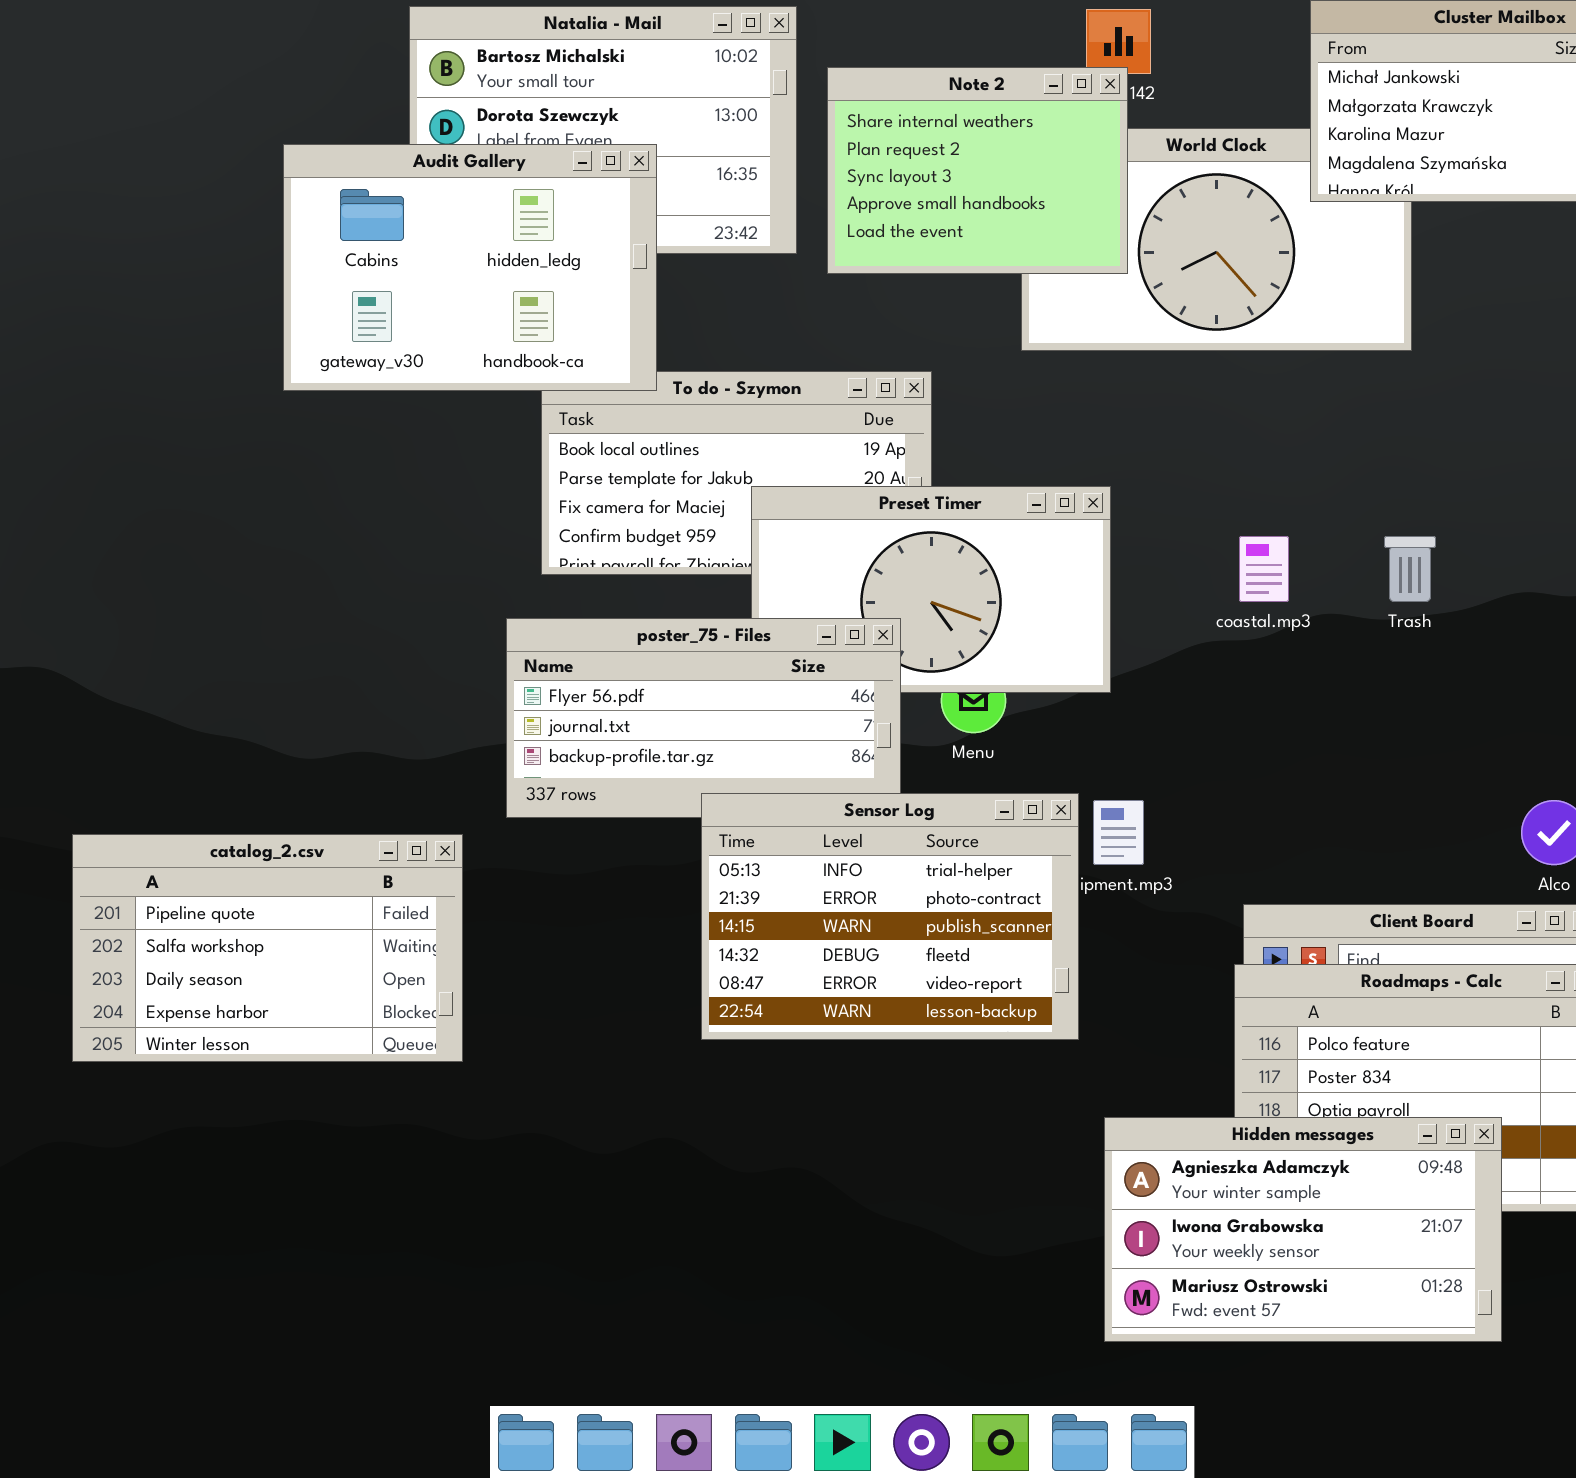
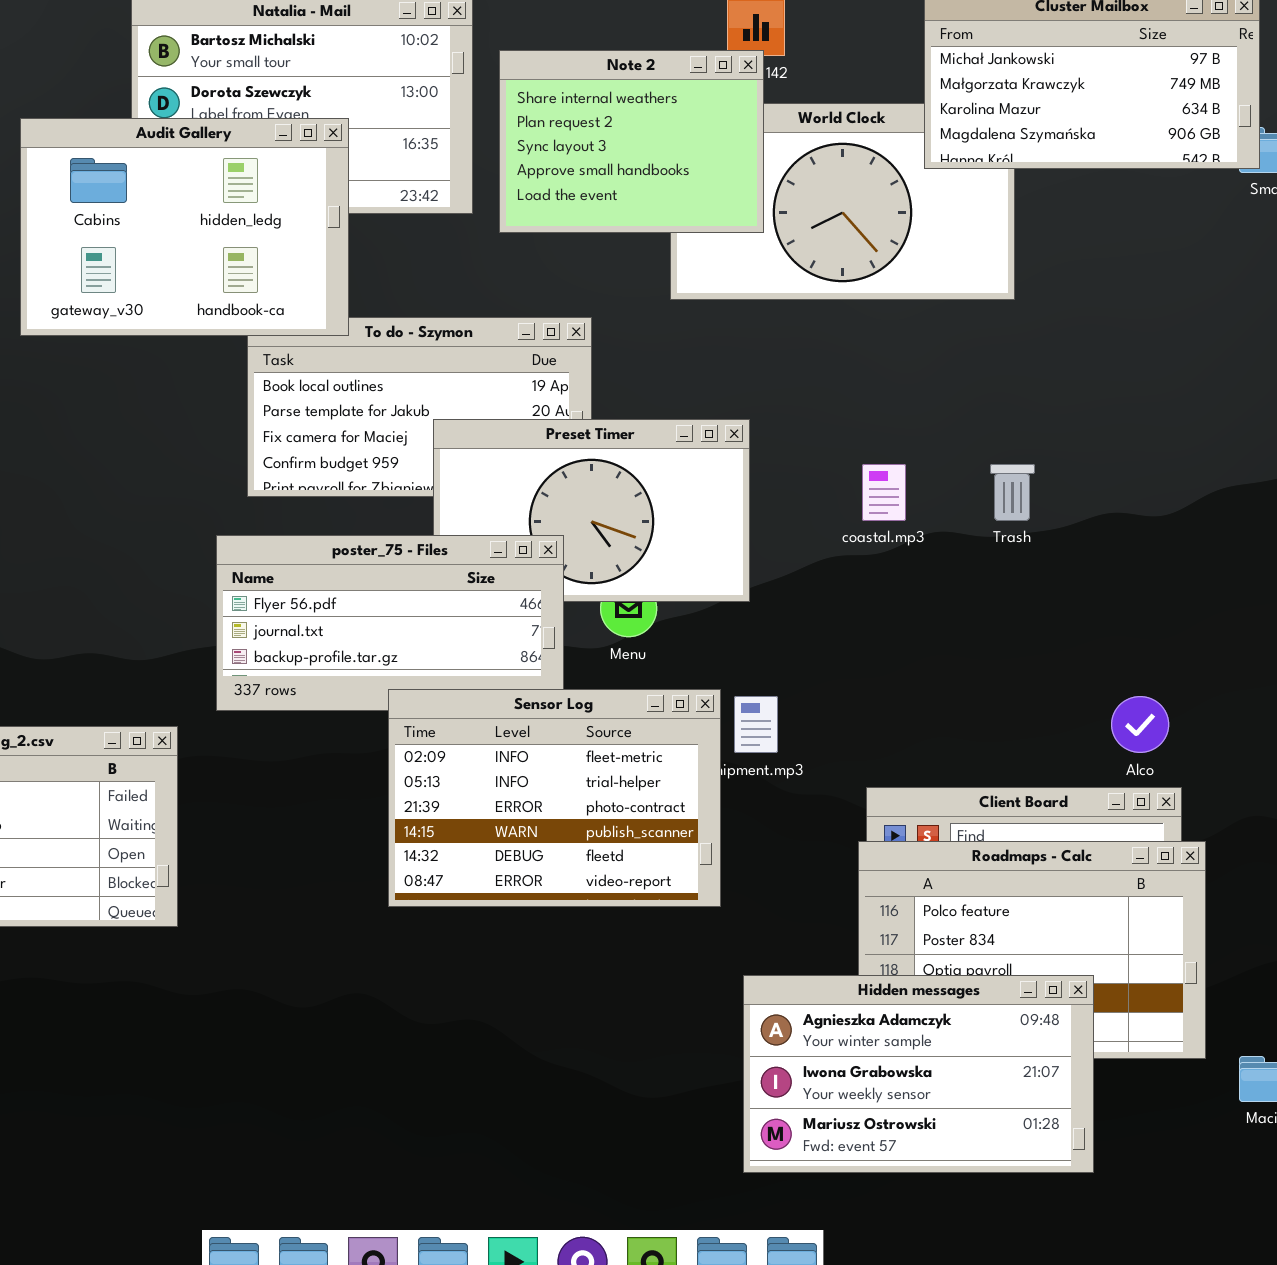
Sensor Log: [701,793,1079,1040] -> [388,689,721,907], scrolled up 1 row

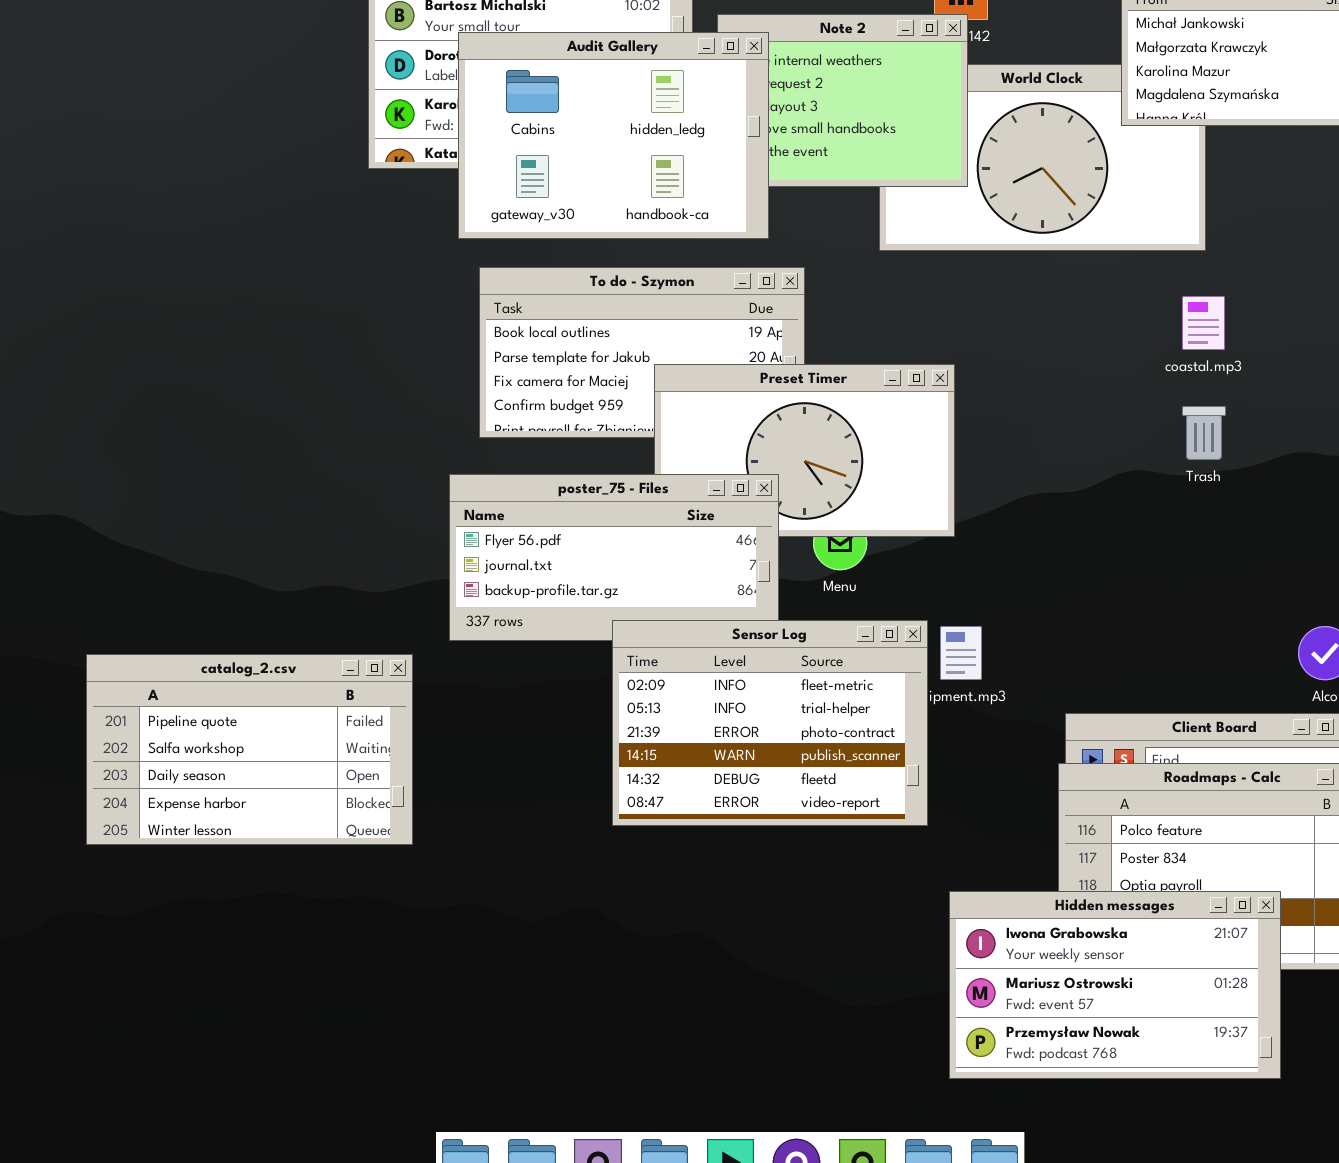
Audit Gallery: [20,118,349,336] -> [458,32,769,239], moved
coastal.mp3: [862,464,906,521] -> [1182,296,1225,350], moved
Hidden messages: [743,975,1094,1173] -> [949,891,1281,1079], scrolled down 1 row

